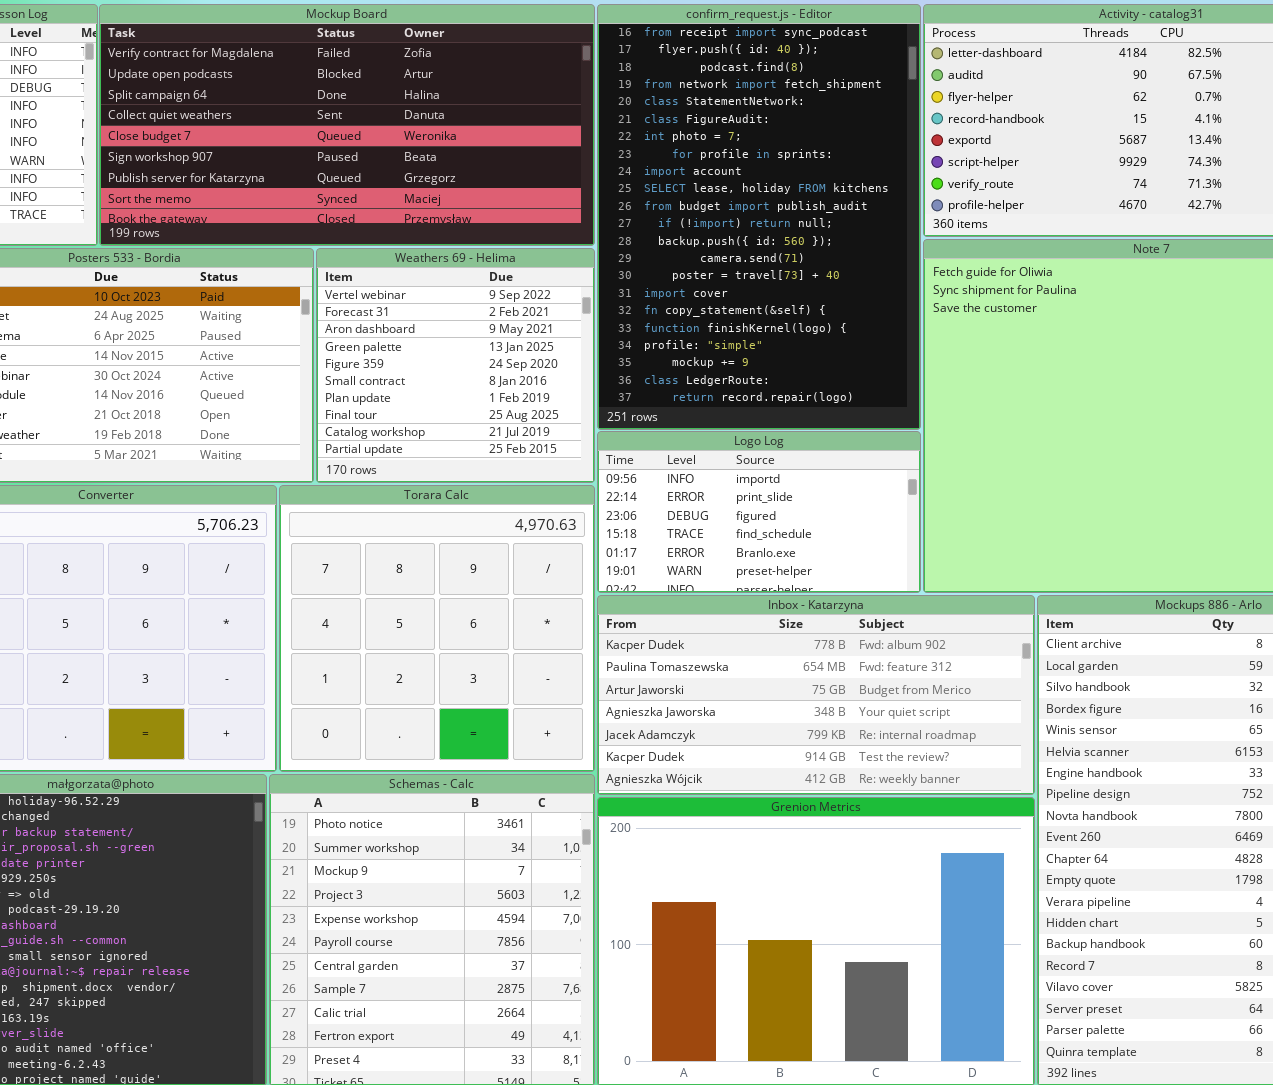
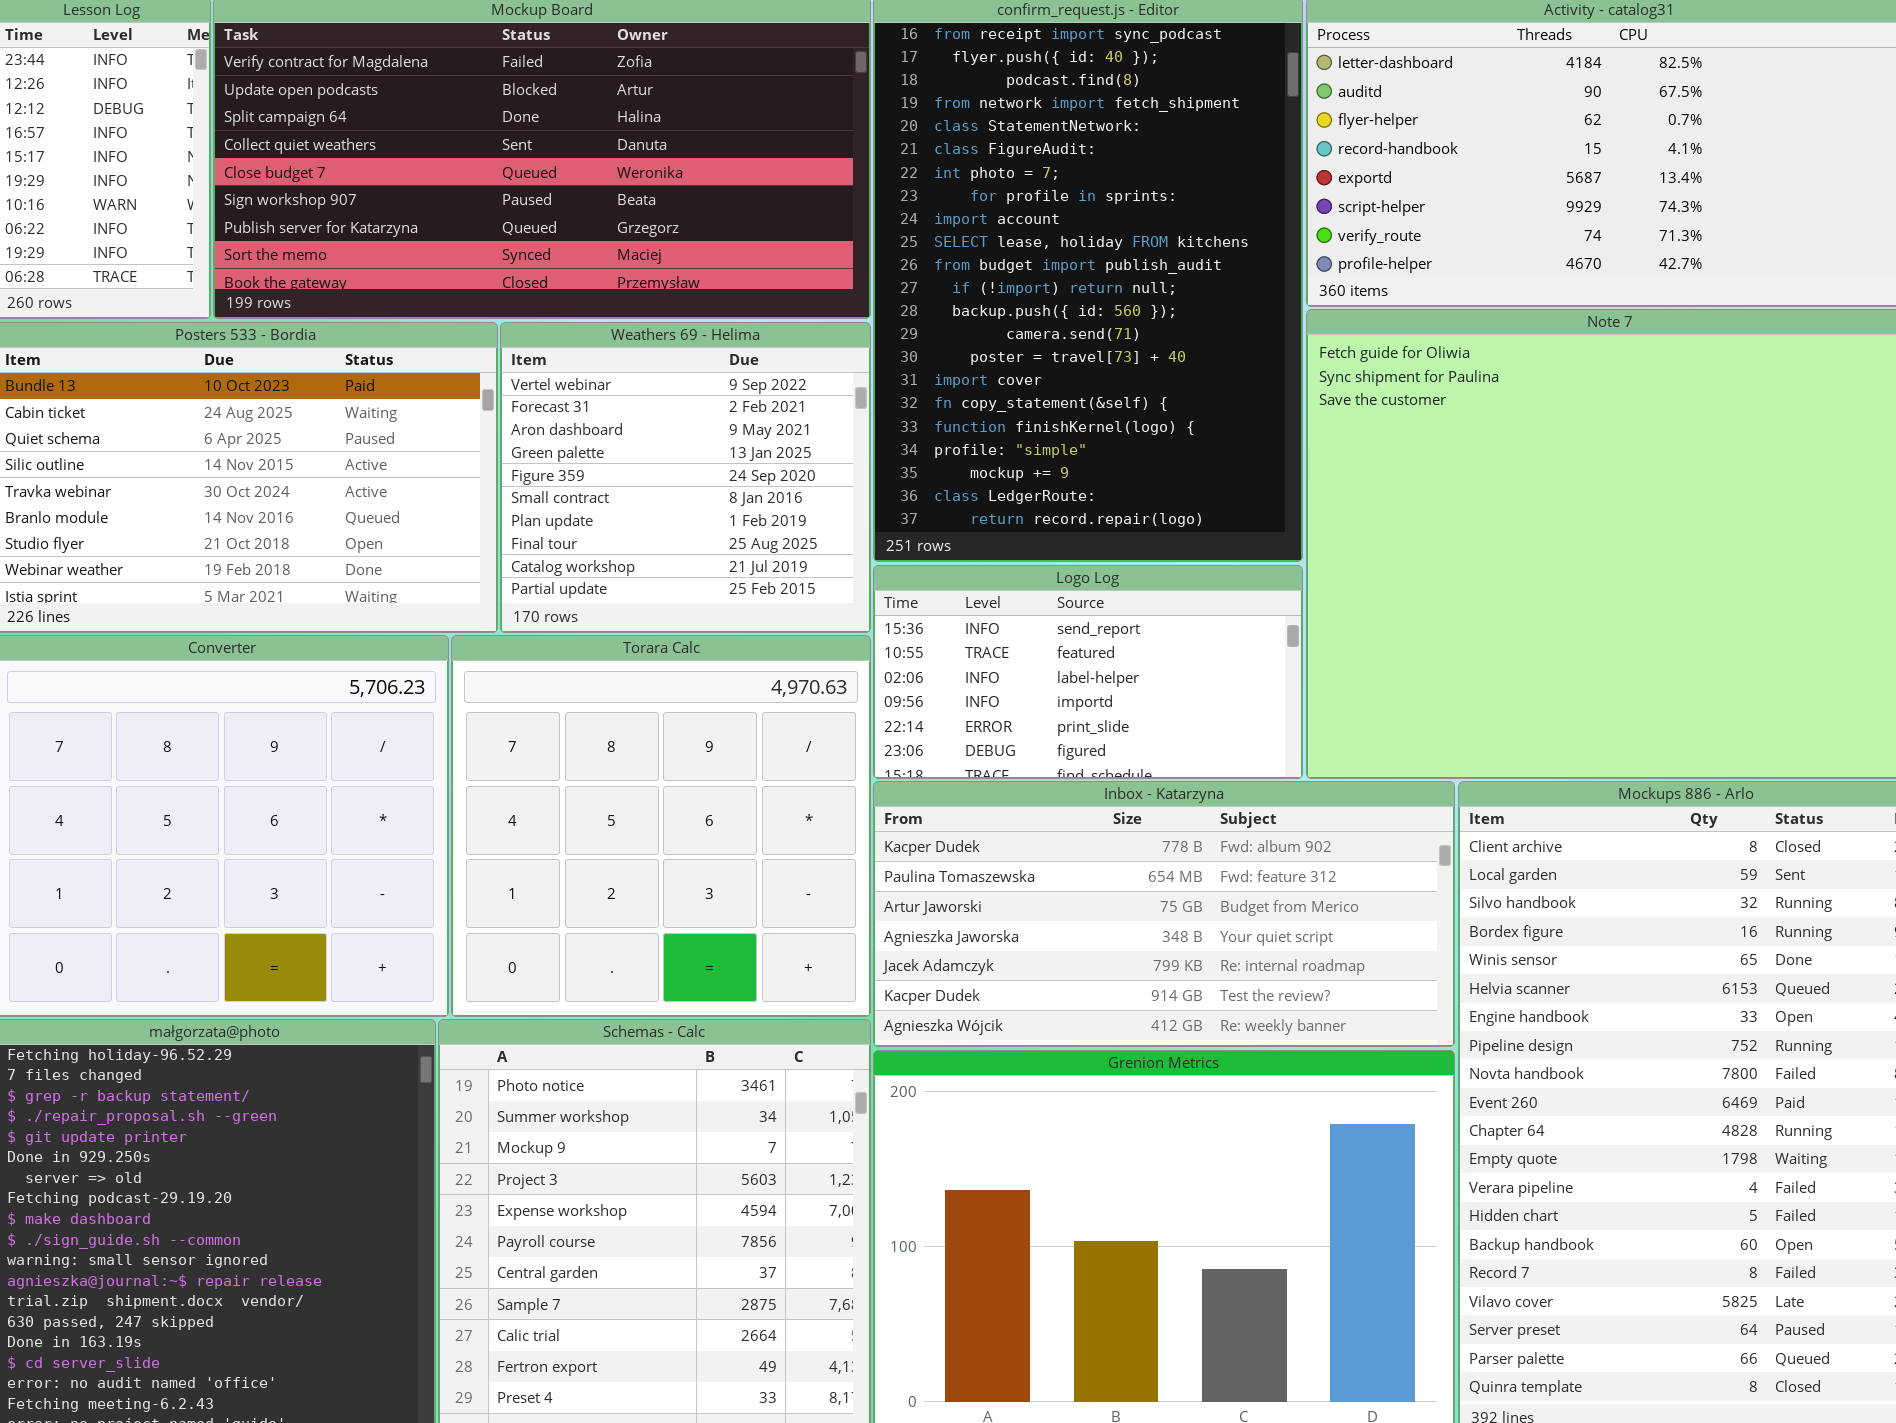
Logo Log: [597,431,921,593] -> [873,565,1303,779], scrolled up 3 rows

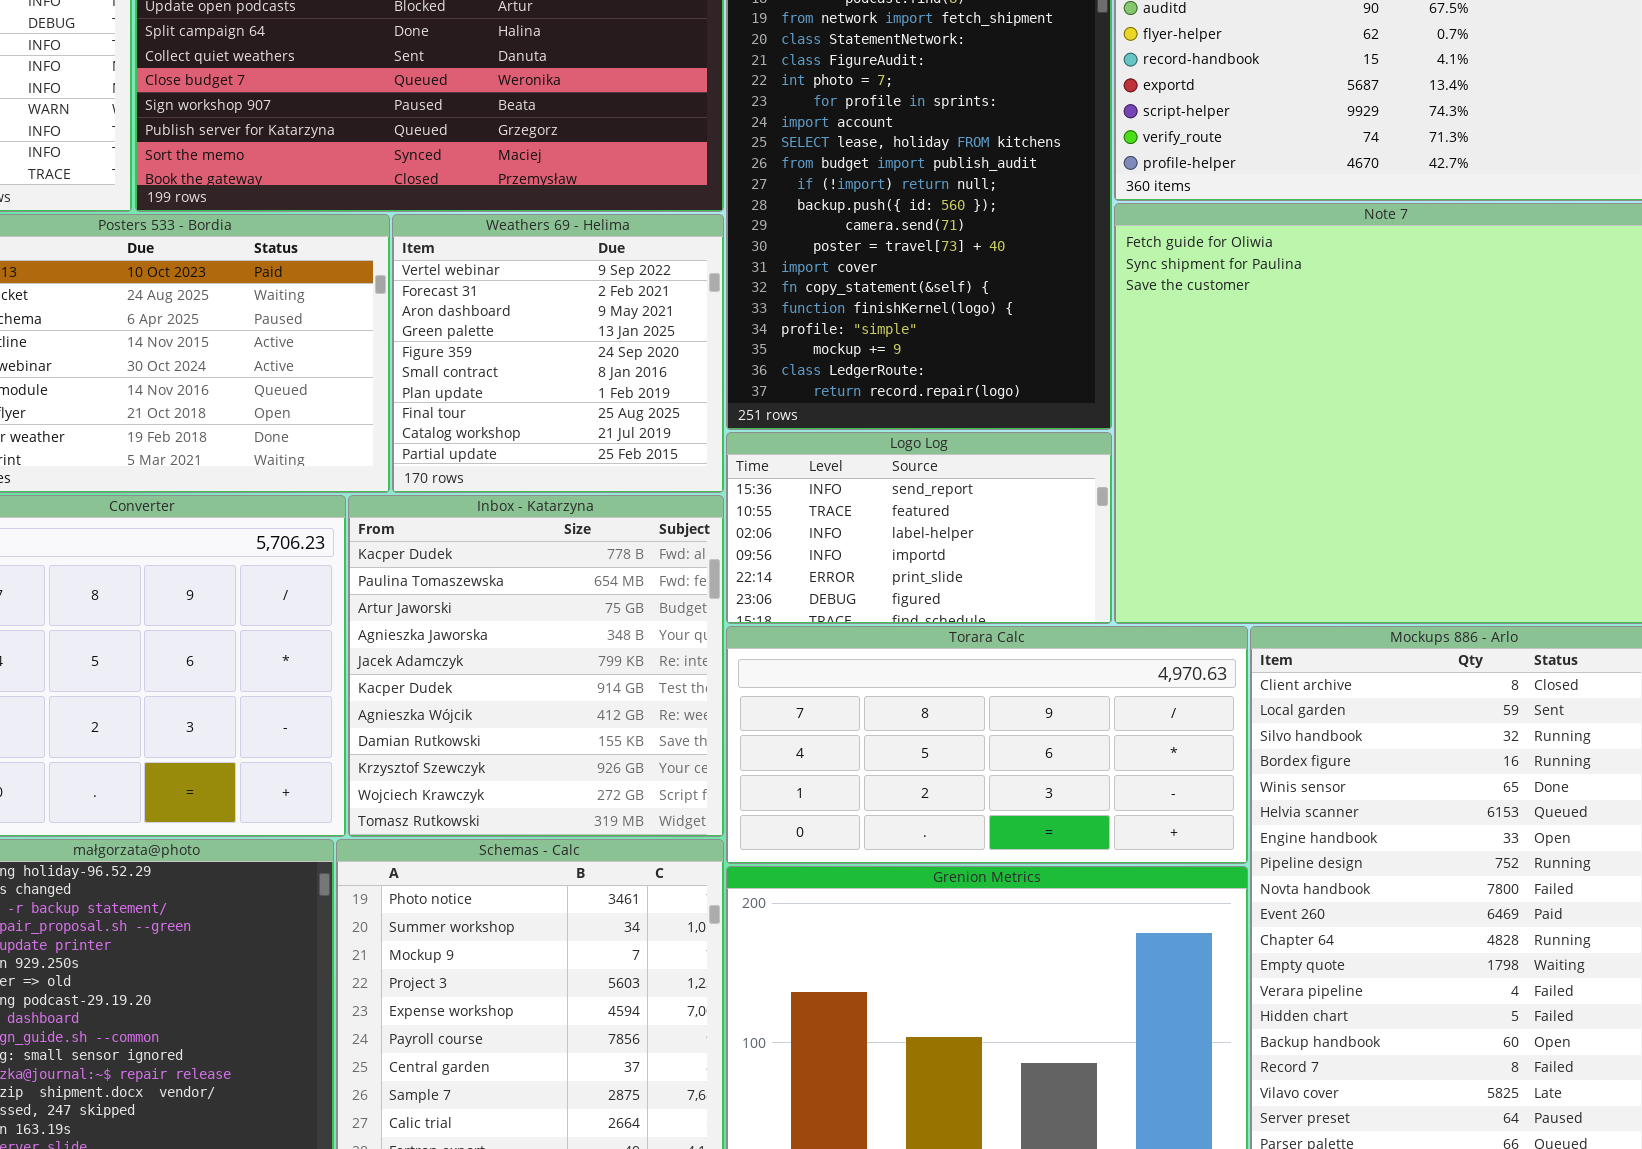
Torara Calc: [451,635,871,1017] -> [726,626,1248,864], moved, resized
Inbox - Katarzyna: [873,781,1455,1047] -> [348,495,724,837], moved, resized

